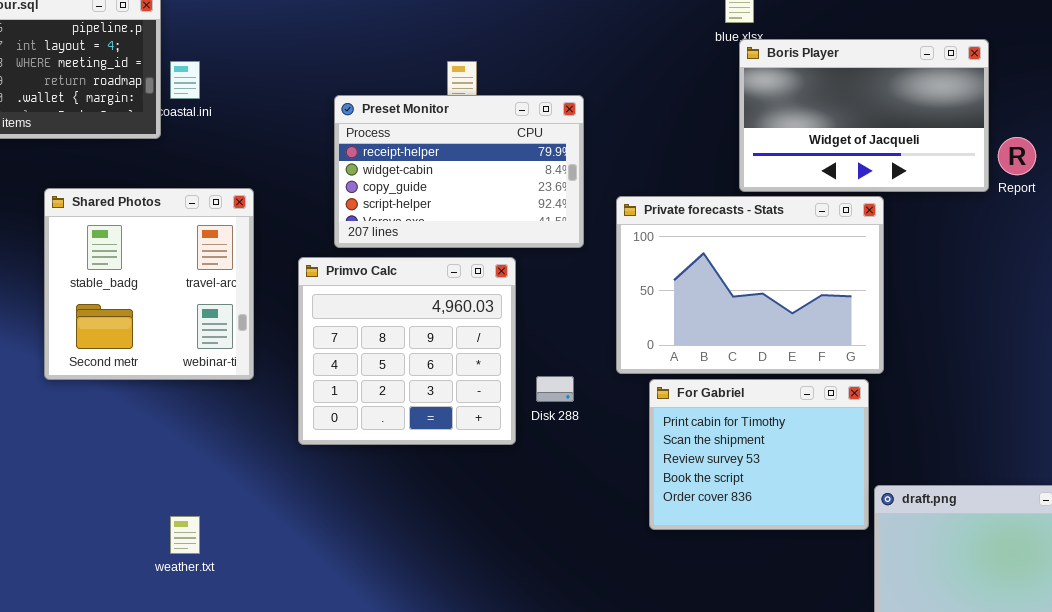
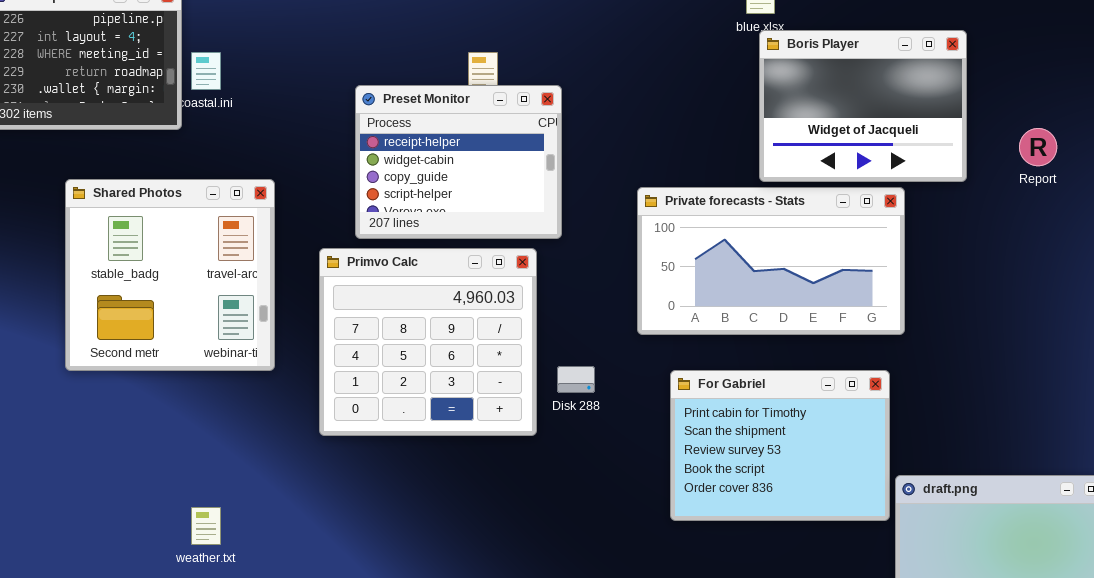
Boris Player: [739,39,989,192] -> [759,30,967,182], resized
Preset Monitor: [334,95,584,248] -> [355,85,562,239], resized
Private forecasts - Stats: [616,196,884,374] -> [637,187,905,335], resized

